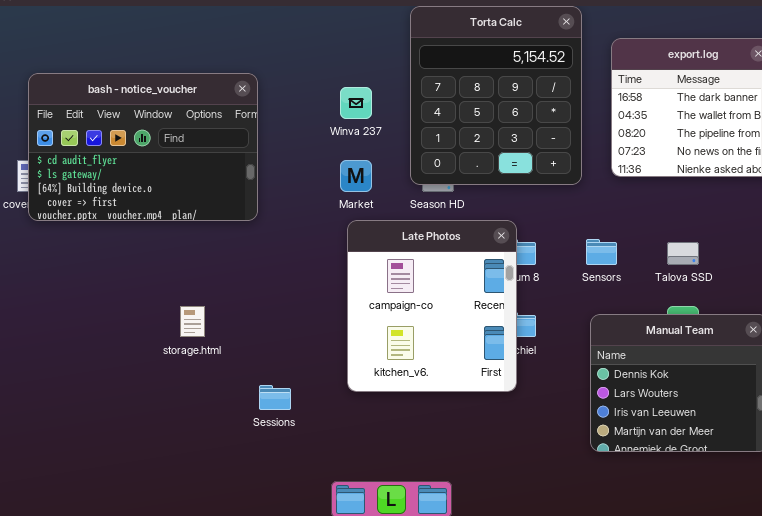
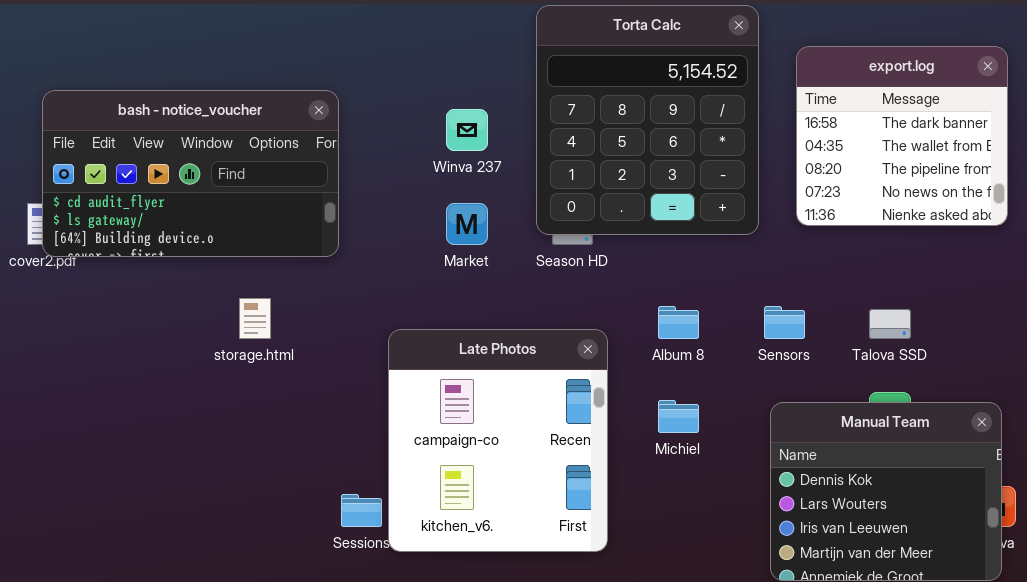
bash - notice_voucher: [28,73,258,221] -> [42,90,339,257], resized
Late Photos: [347,220,517,392] -> [388,329,608,552], moved
storage.html: [180,306,205,337] -> [239,298,271,339], moved

